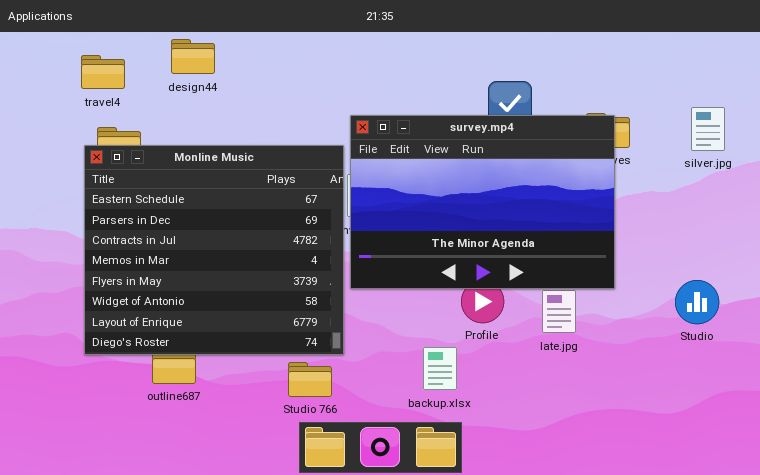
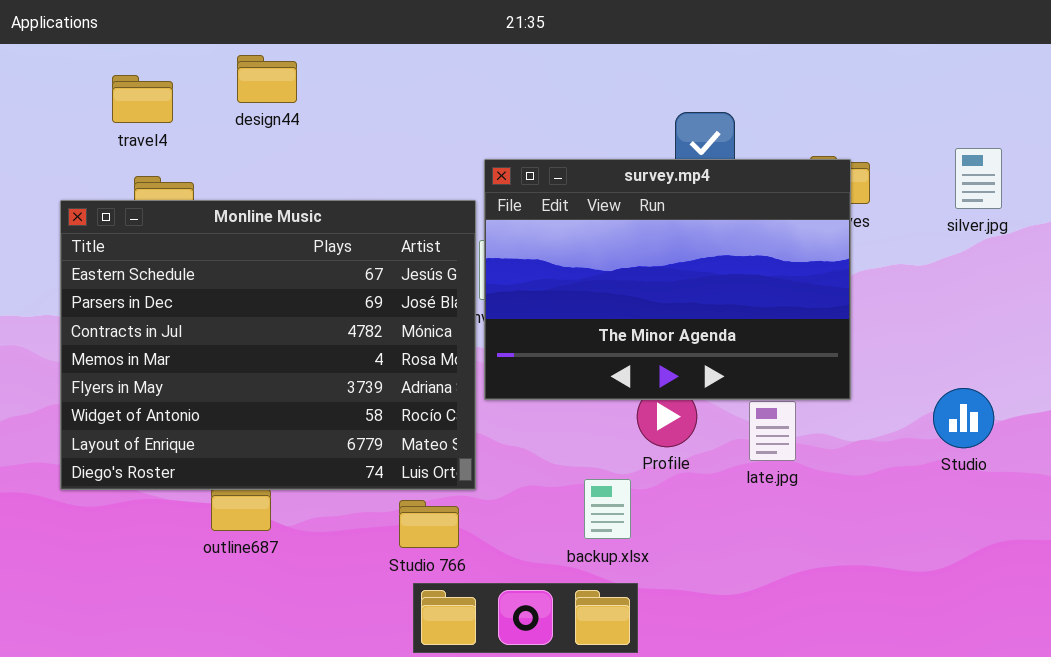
Monline Music: [84,145,344,355] -> [60,200,476,490], resized

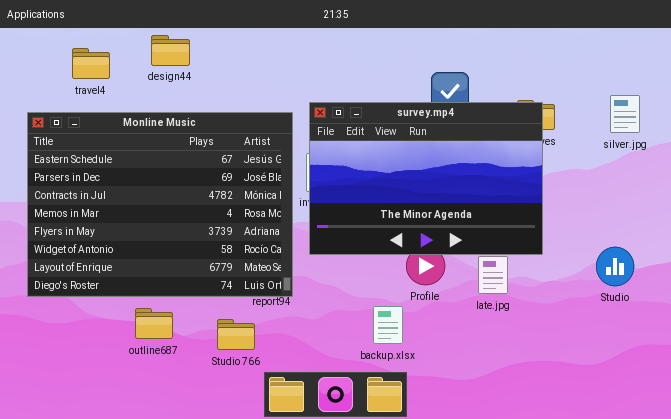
Monline Music: [60,200,476,490] -> [27,112,293,297], moved
Studio 766: [399,500,459,548] -> [217,319,255,350], moved

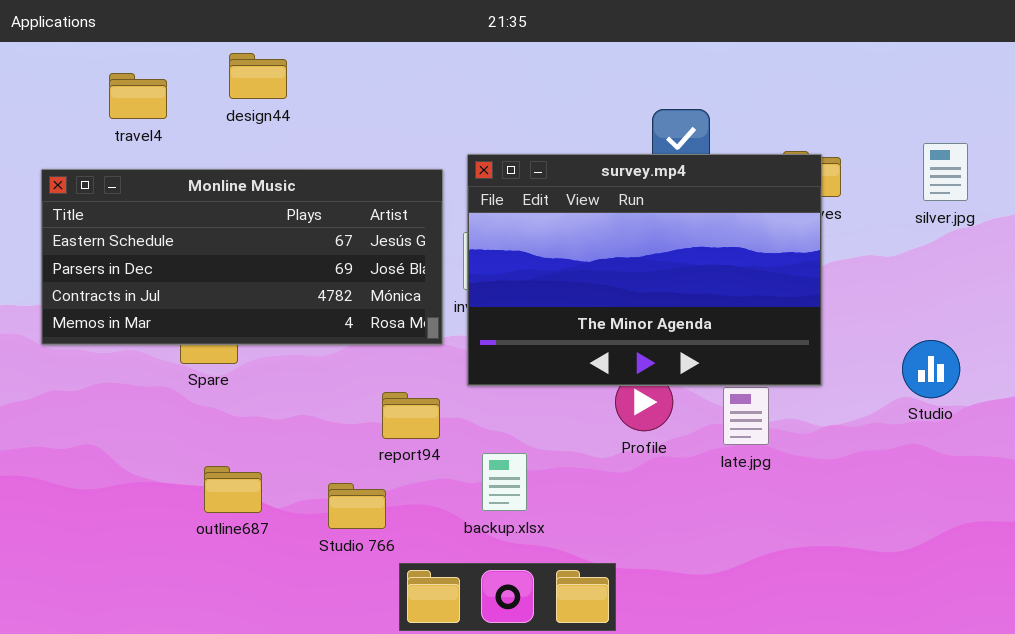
Monline Music: [27,112,293,297] -> [41,169,443,345], resized
Studio: [596,247,634,286] -> [902,340,960,398], moved
backup.xlsx: [373,306,403,344] -> [482,453,527,511], moved

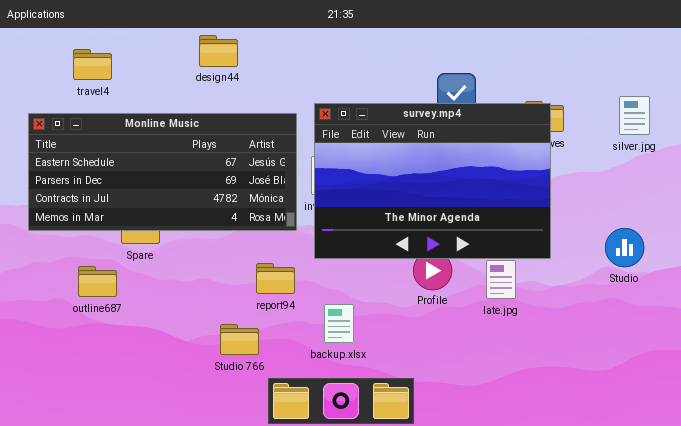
design44: [229,53,287,99] -> [199,35,238,67], moved
outline687: [204,466,262,513] -> [78,266,117,297], moved

